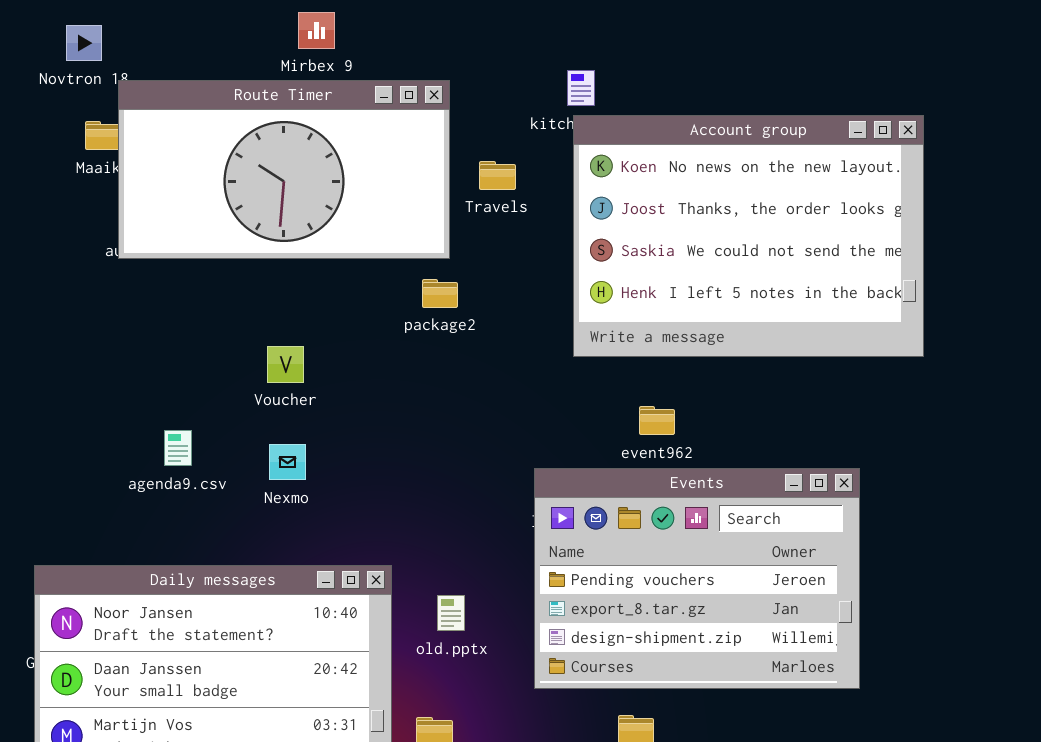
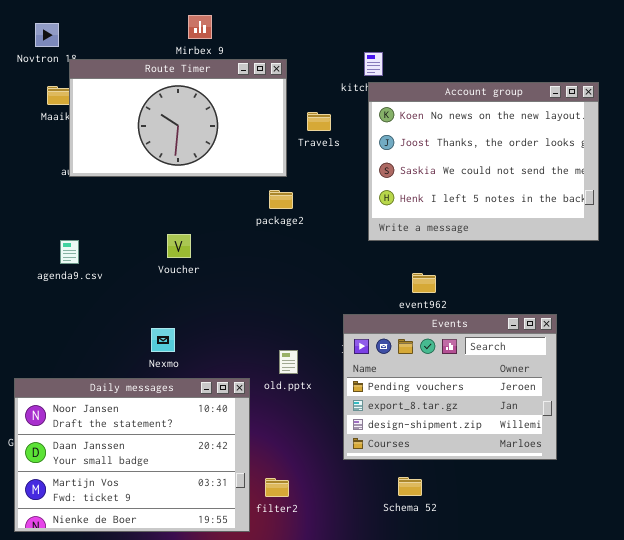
agenda9.csv: [164,430,192,466] -> [60,240,79,264], moved
Nexmo: [269,444,306,480] -> [151,328,175,352], moved
old.pptx: [437,595,465,631] -> [279,350,298,374], moved

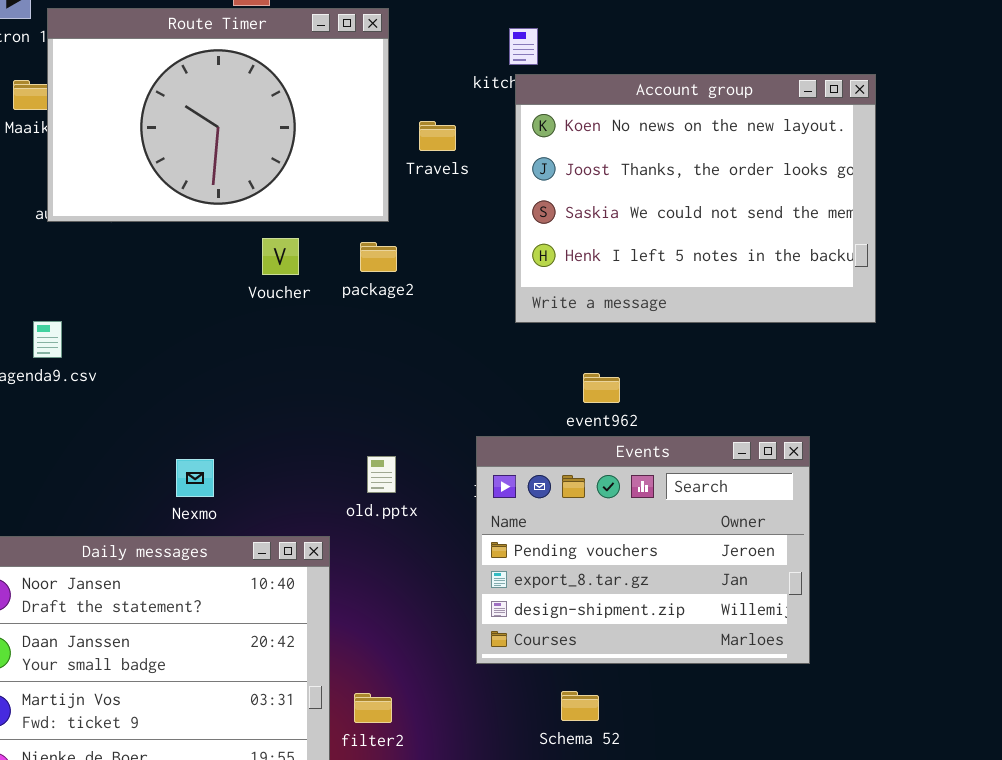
Route Timer: [69,59,287,177] -> [47,8,389,222], resized
Voucher: [167,234,191,258] -> [262,238,299,275], moved
old.pptx: [279,350,298,374] -> [367,456,396,493], moved

